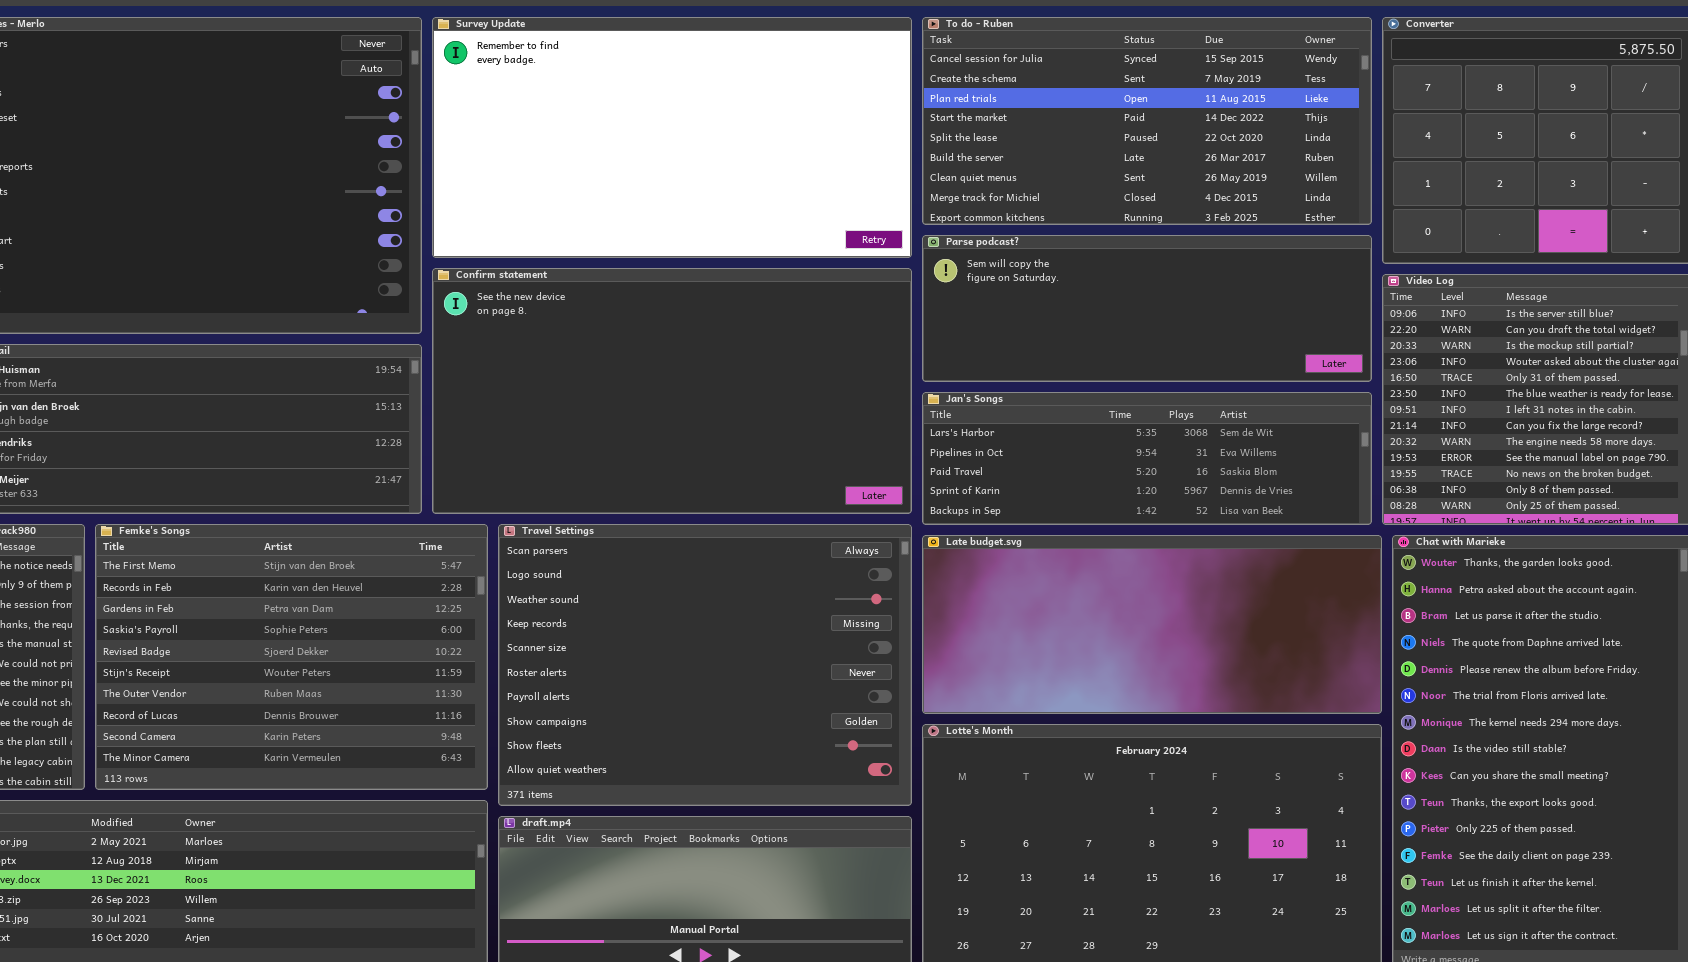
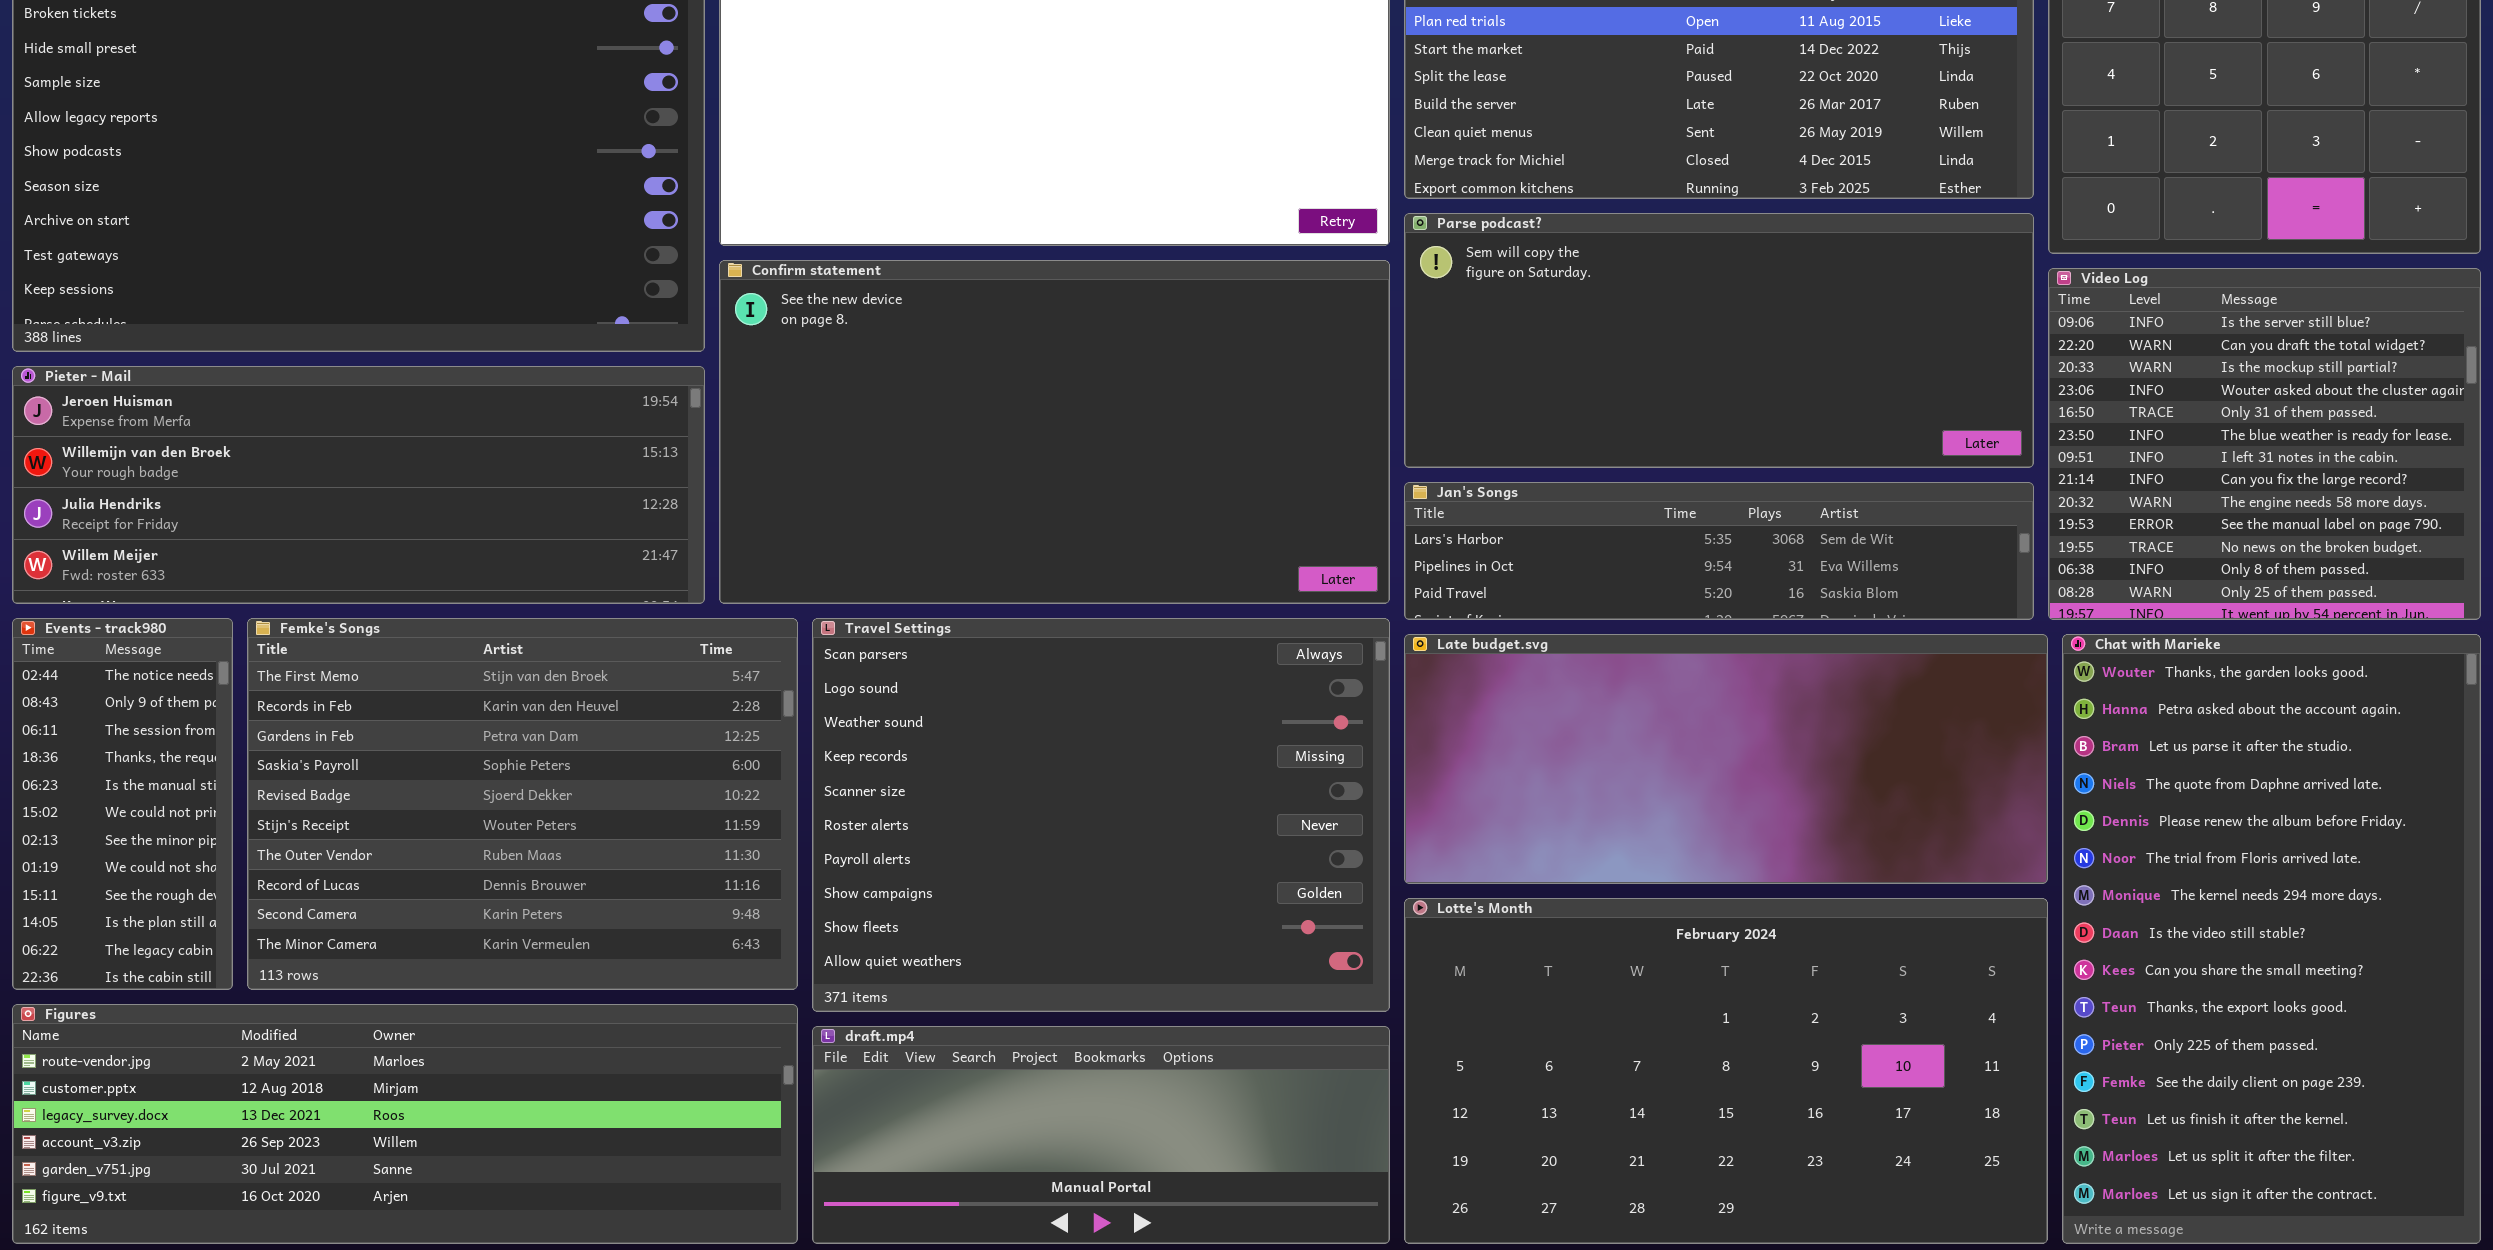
Parse podcast?: [922,235,1372,382] -> [1404,213,2034,468], resized
Jan's Songs: [922,392,1372,525] -> [1404,482,2034,620], resized

